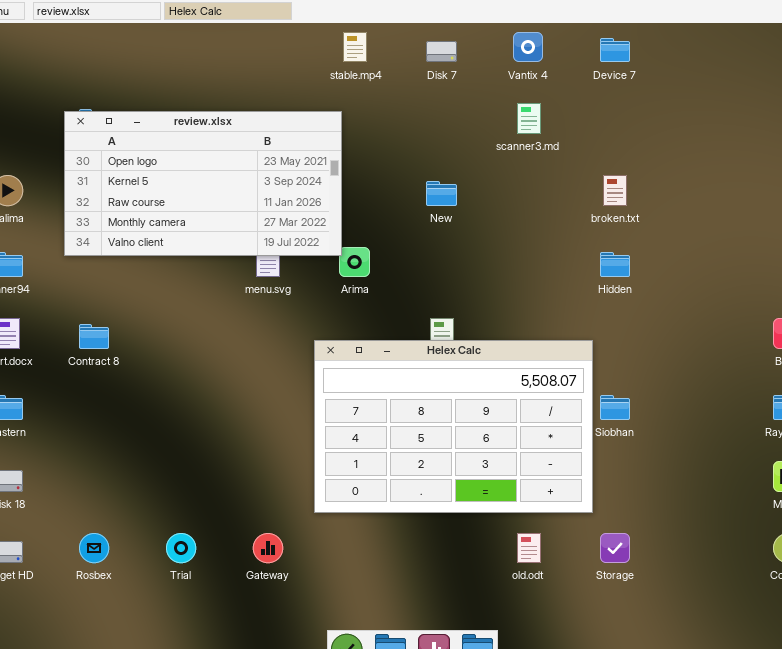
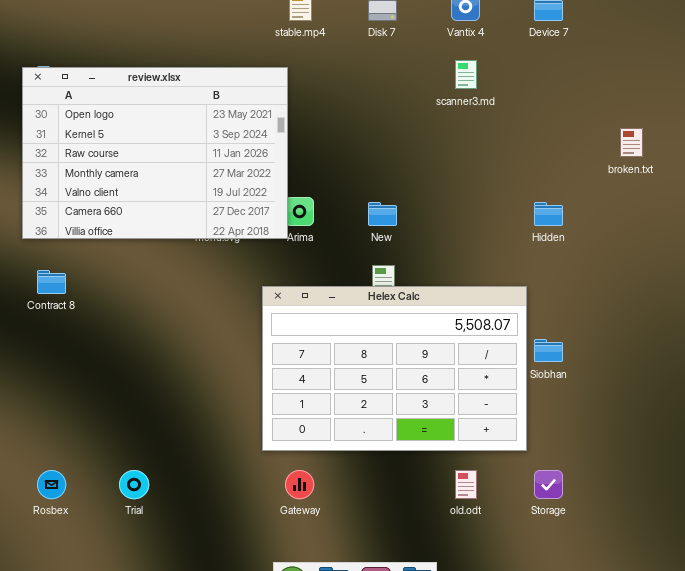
review.xlsx: [64,111,342,256] -> [22,67,288,239], resized
broken.txt: [603,175,627,206] -> [620,128,643,157], moved
New: [426,181,457,206] -> [368,202,397,226], moved
Gateway: [253,533,283,563] -> [285,470,314,499], moved

